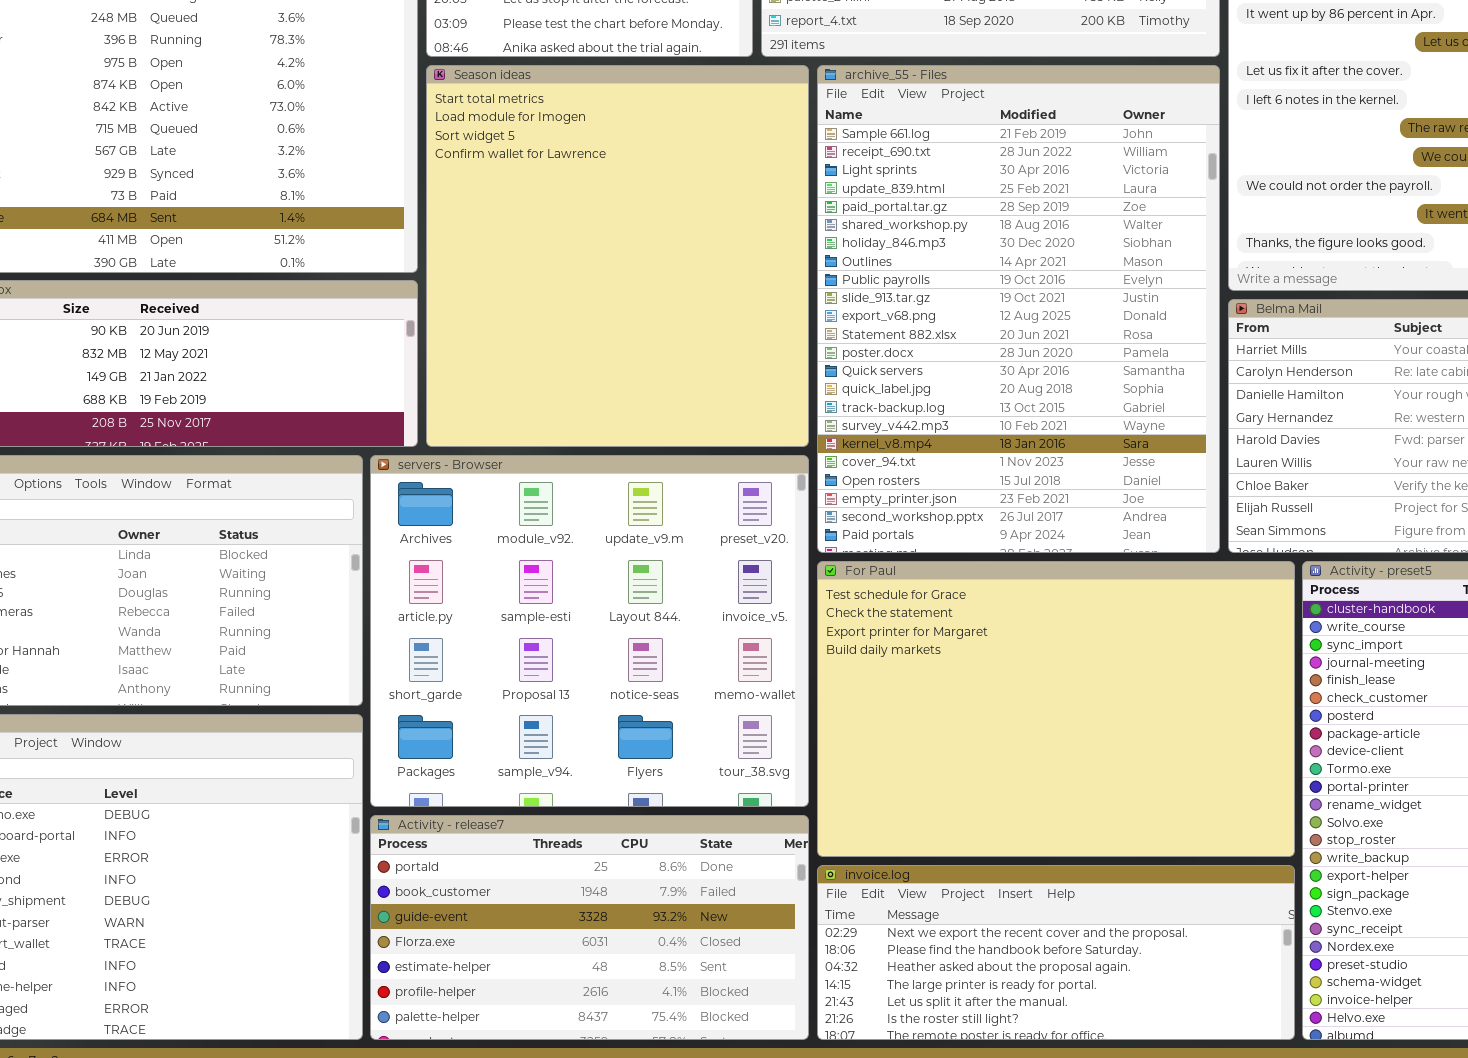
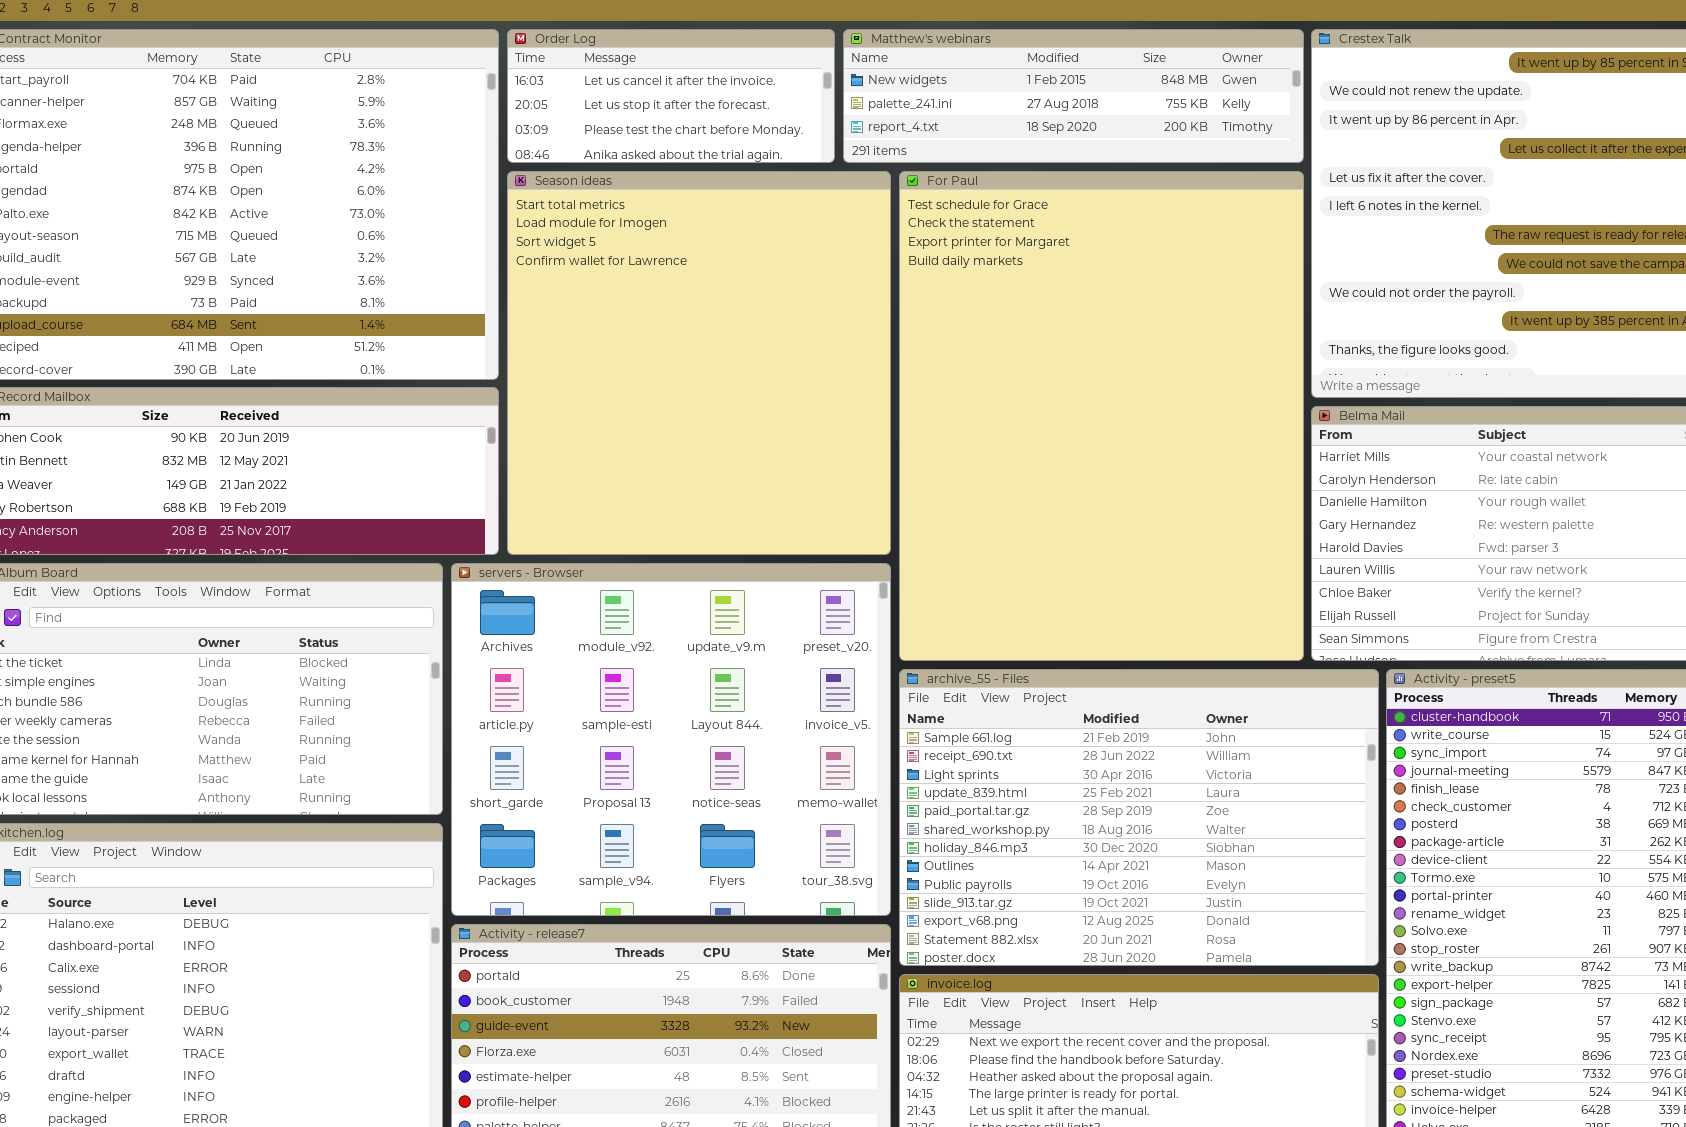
archive_55 - Files: [817,65,1220,553] -> [899,669,1379,966], moved, resized
For Paul: [817,561,1295,857] -> [899,171,1304,661], moved, resized

